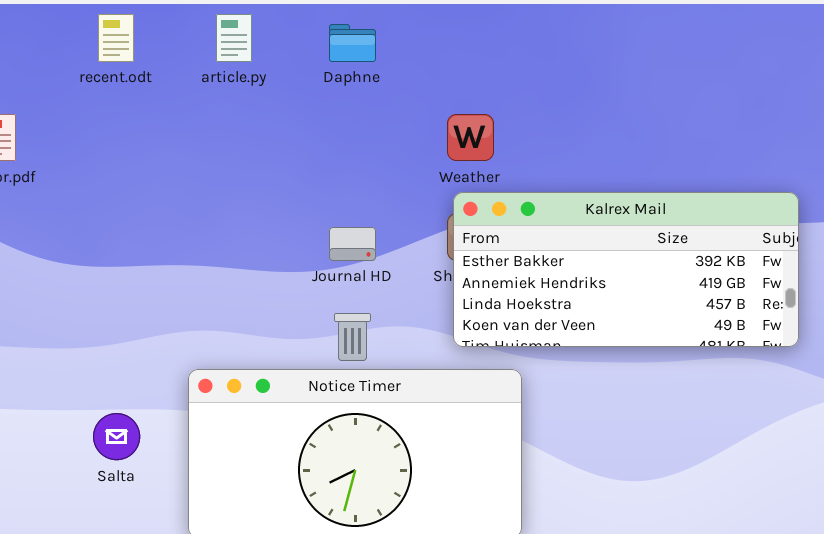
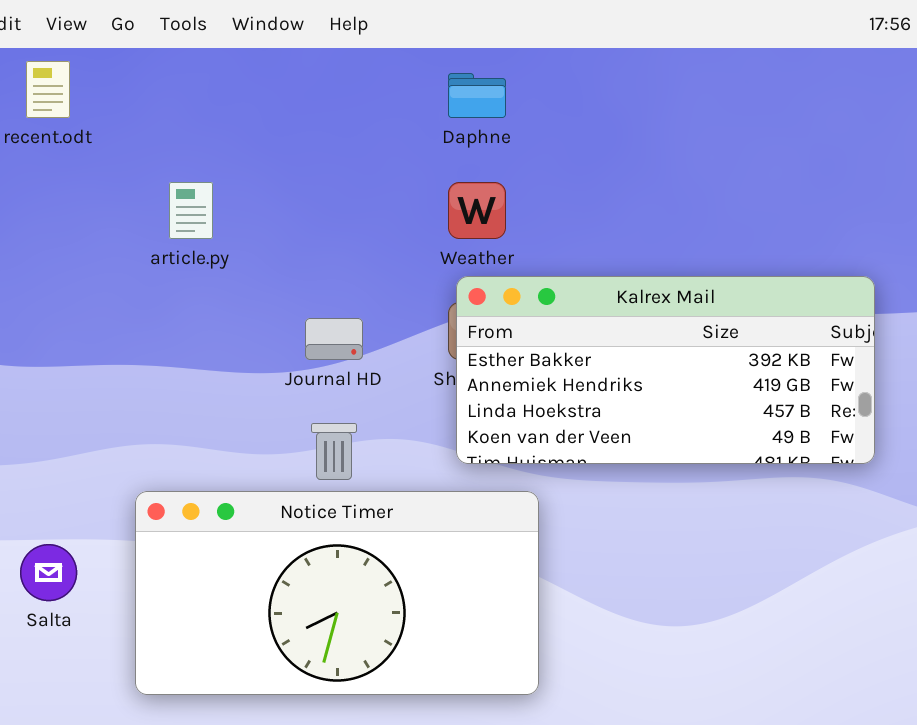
article.py: [216,14,252,62] -> [169,182,213,239], moved
Daphne: [329,24,376,62] -> [448,73,506,118], moved

